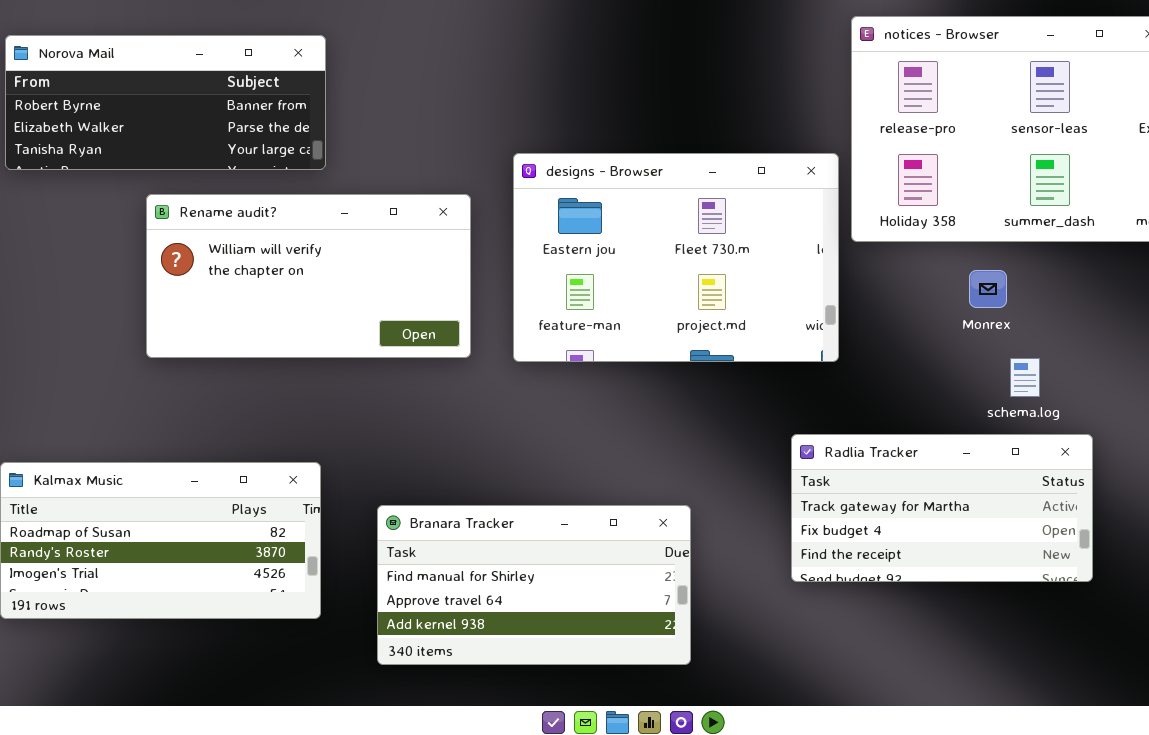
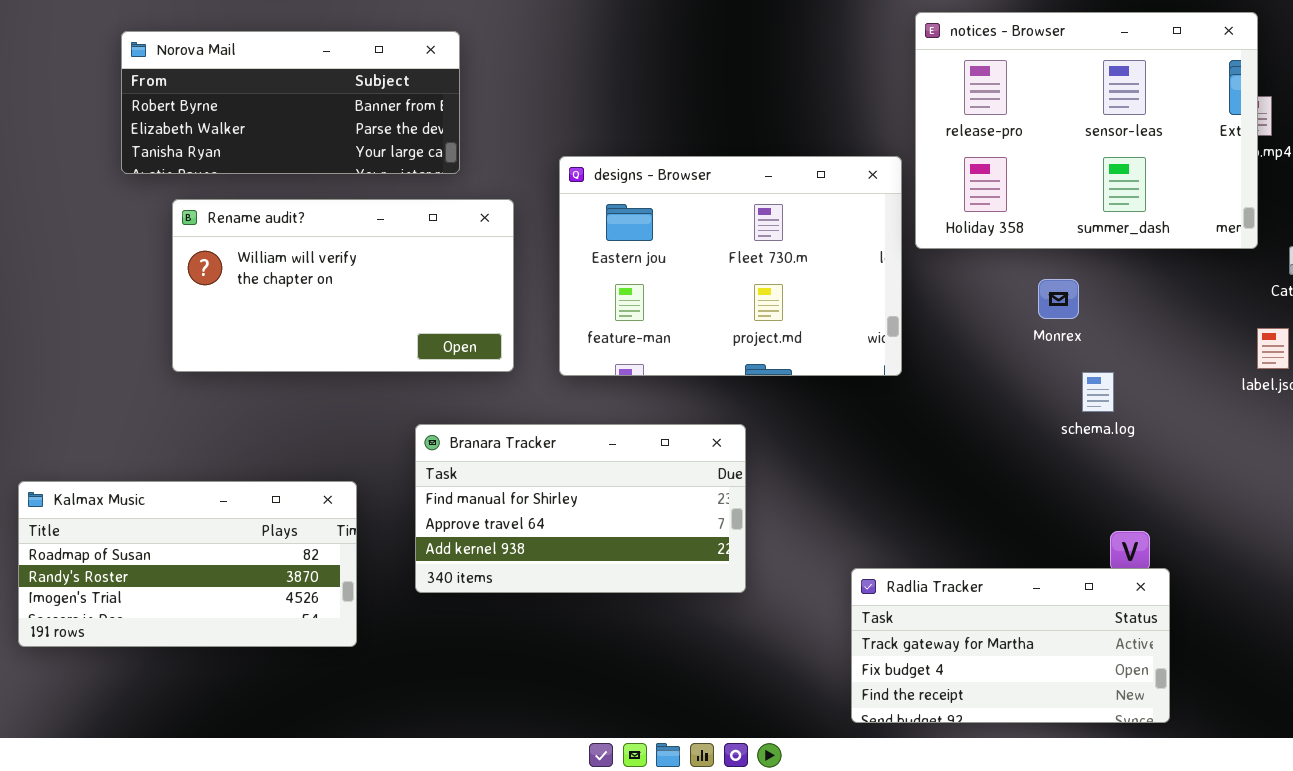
Norova Mail: [5,35,326,170] -> [121,31,460,174], moved
Radlia Tracker: [791,434,1093,582] -> [851,568,1170,723], moved
Branara Tracker: [377,505,691,665] -> [415,424,746,593], moved

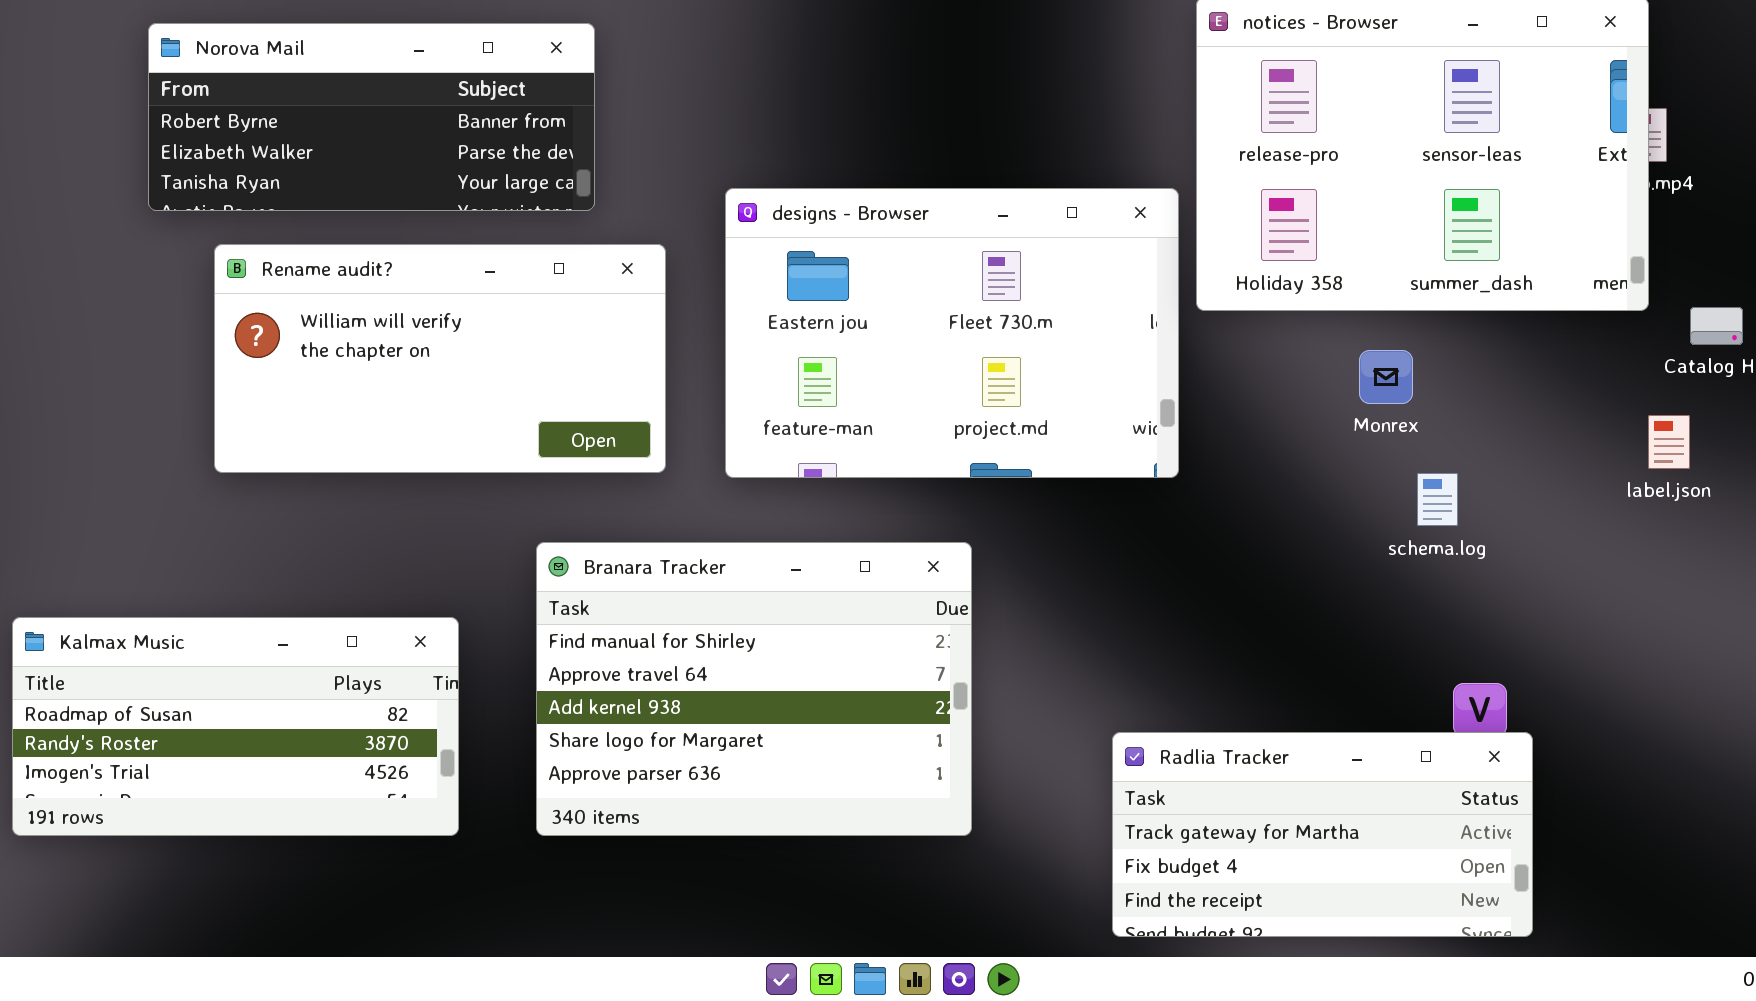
Branara Tracker: [415,424,746,593] -> [536,542,972,836], resized

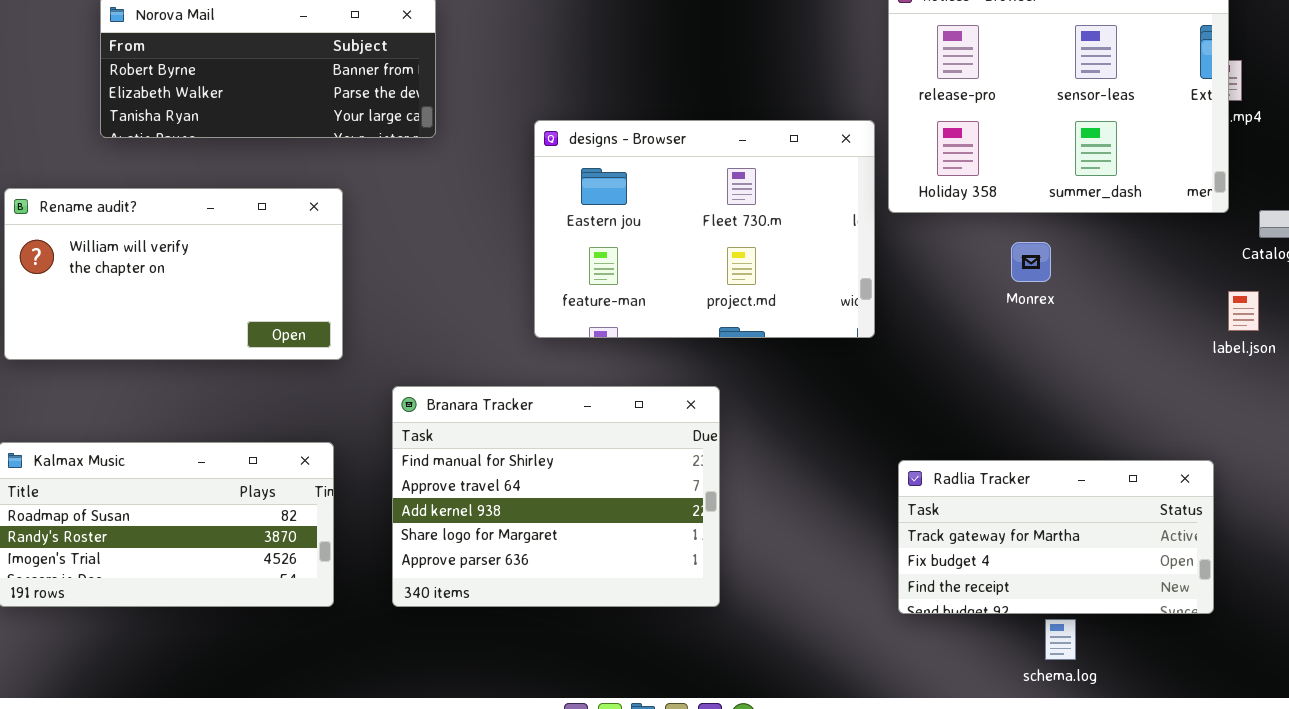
Rename audit?: [214,244,666,473] -> [4,188,343,360], moved
schema.log: [1417,473,1458,526] -> [1045,619,1076,660], moved
Radlia Tracker: [1112,732,1533,937] -> [898,460,1214,614], moved

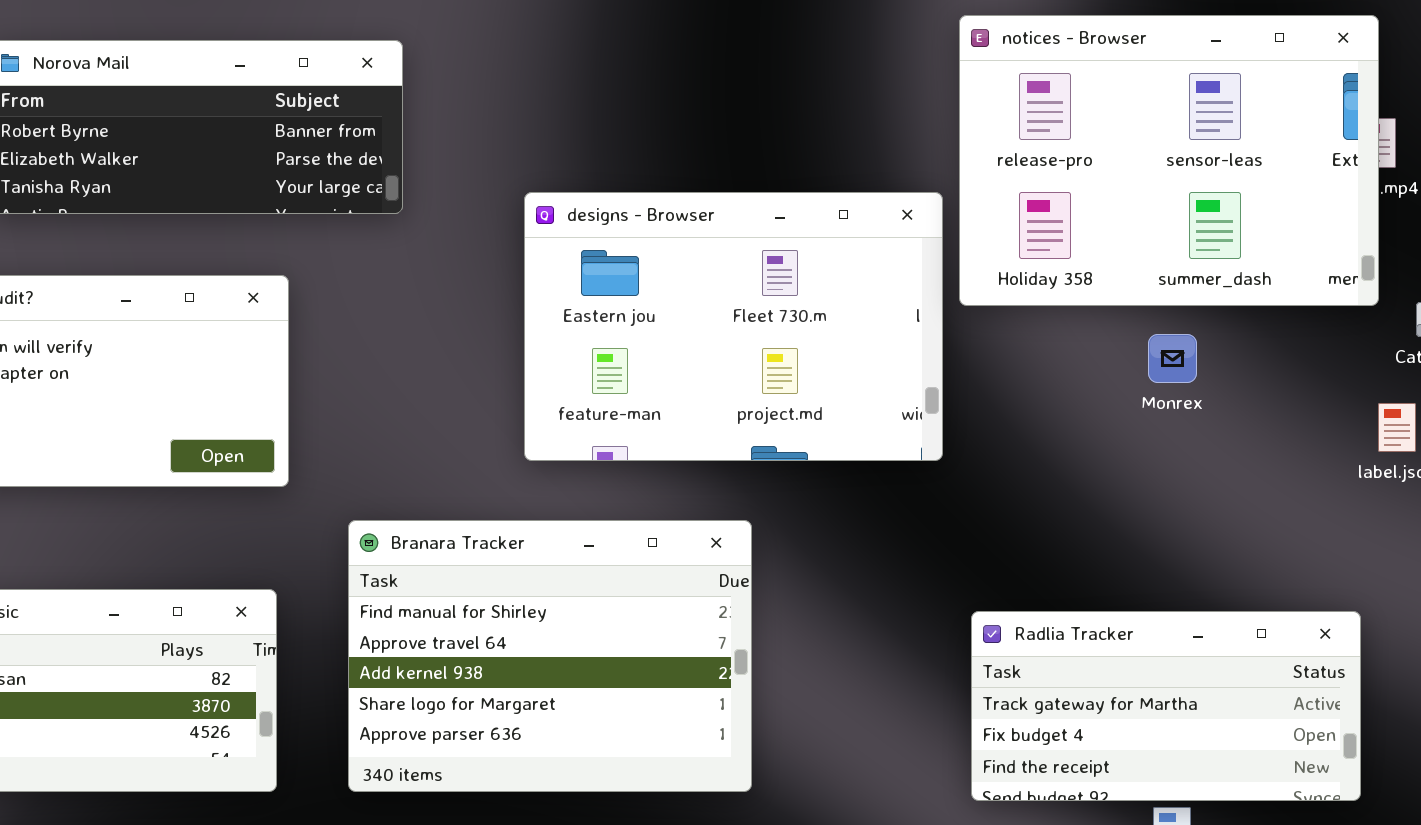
Monrex: [1011,242,1051,282] -> [1148,334,1197,383], moved

